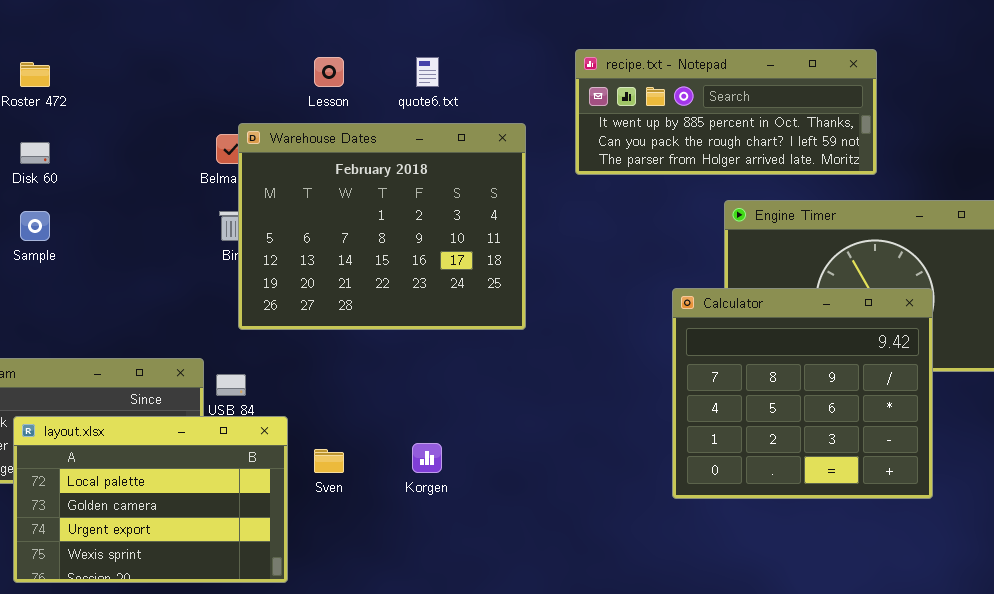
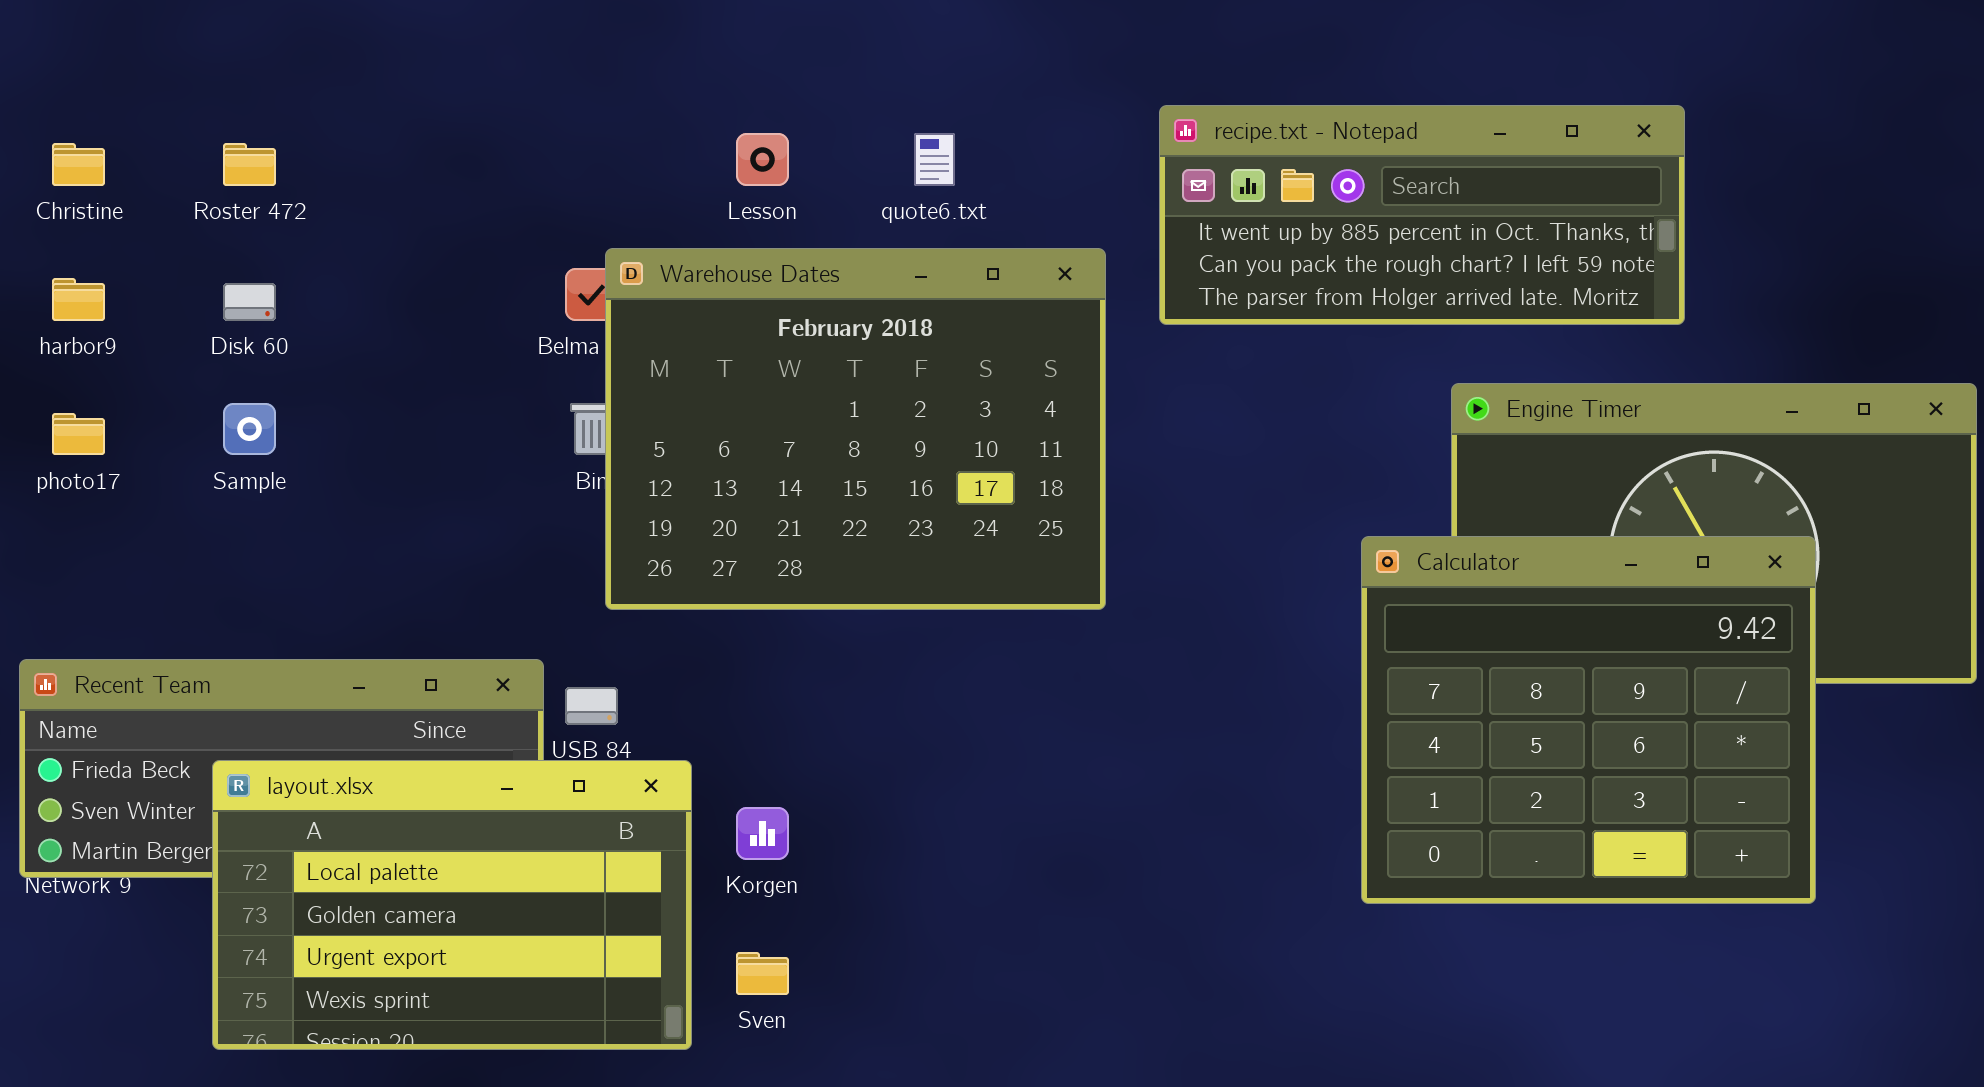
recipe.txt - Notepad: [575,49,877,175] -> [1159,105,1685,325], moved
Korgen: [412,443,442,473] -> [736,807,789,860], moved
Sven: [314,449,344,473] -> [736,952,789,995], moved

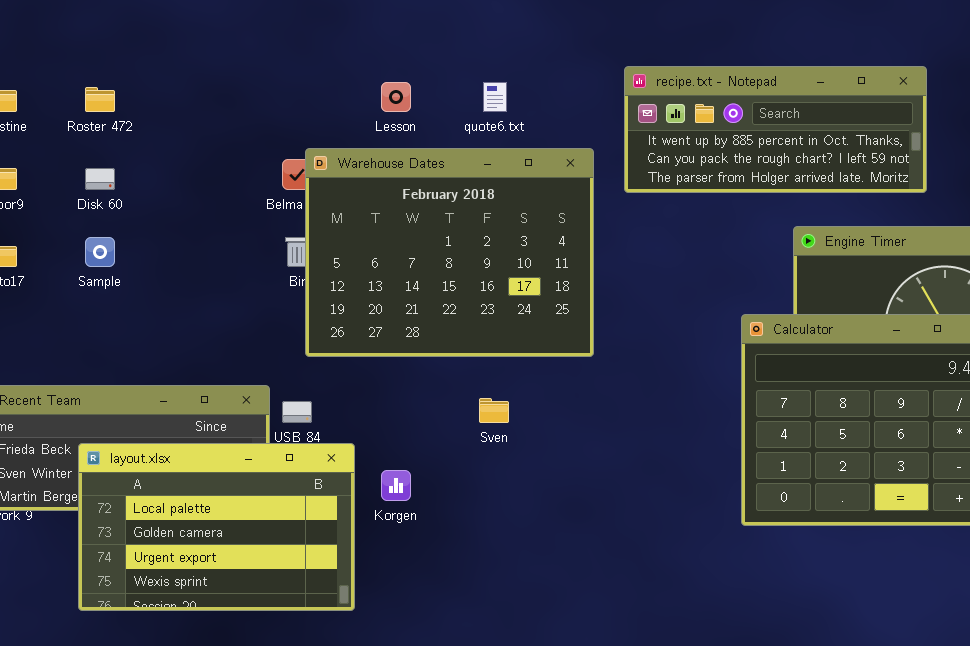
Sven: [736,952,789,995] -> [479,398,509,423], moved

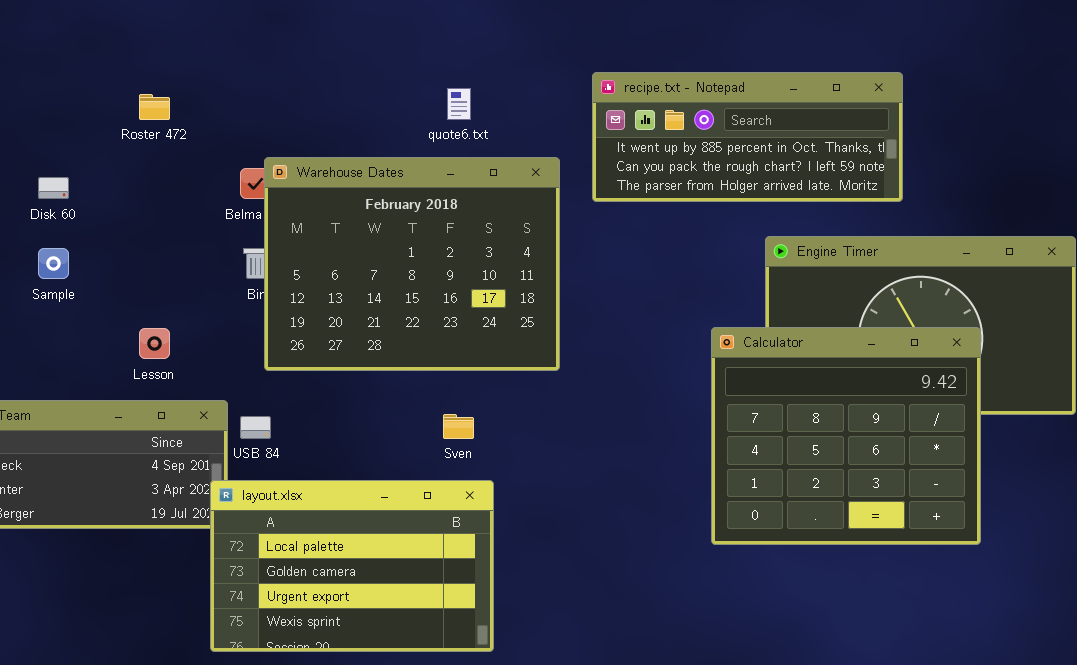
Lesson: [381,82,411,112] -> [139,328,170,359], moved
Roster 472: [85,87,115,112] -> [139,94,170,120], moved
layout.xlsx: [78,443,355,611] -> [210,480,494,652], moved

